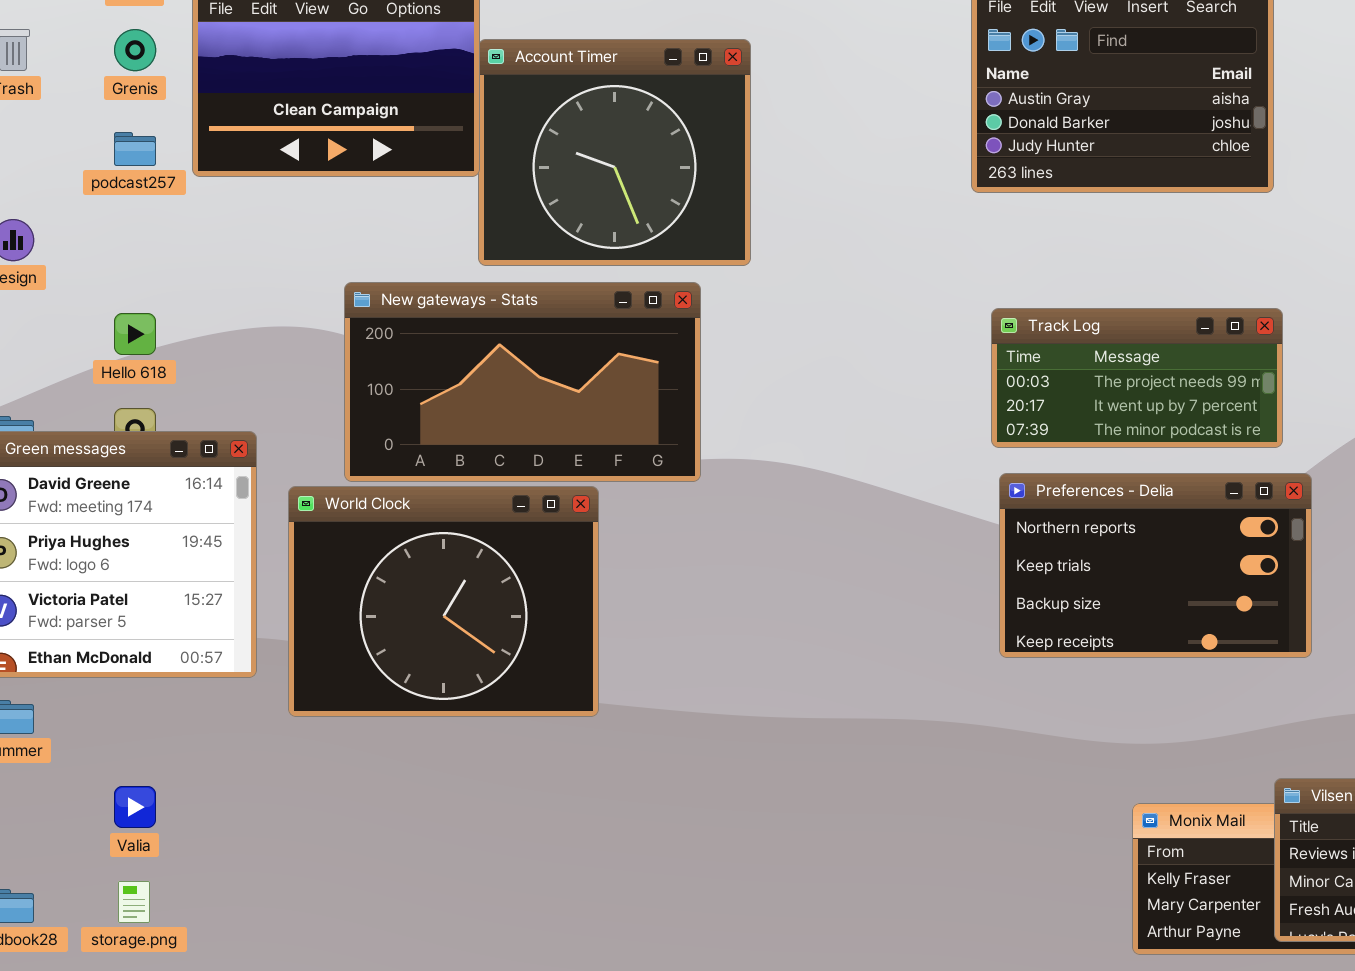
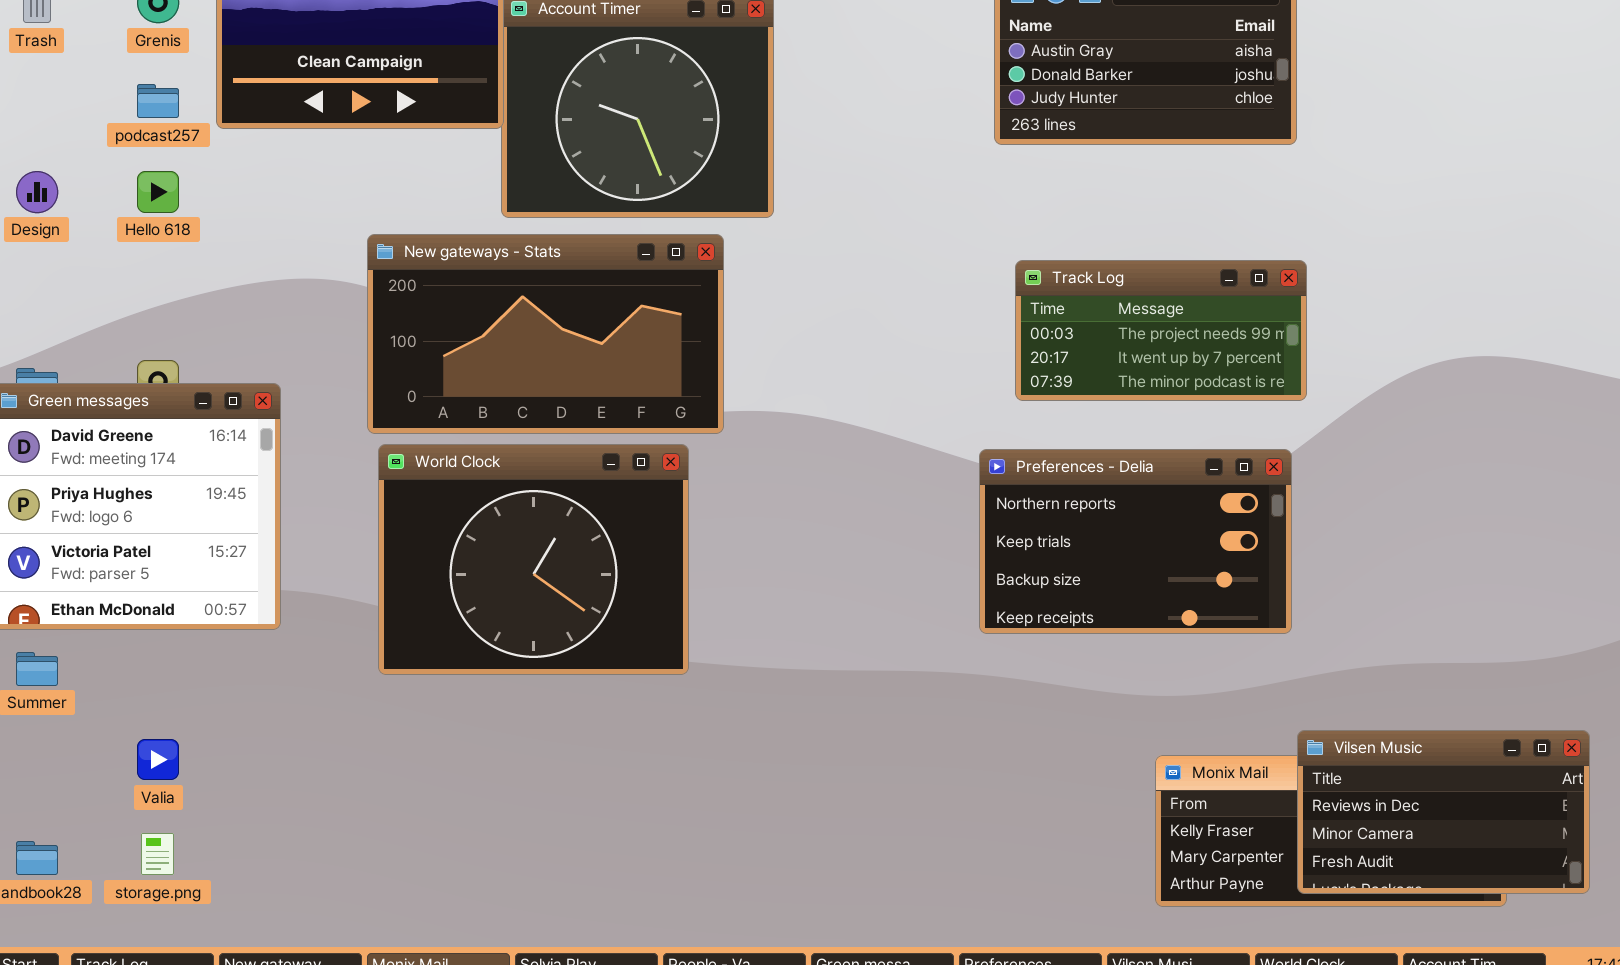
Hello 618: [114,313,156,355] -> [137,171,179,213], moved
Preferences - Delia: [999,473,1312,658] -> [979,449,1292,634], moved
World Clock: [288,486,599,717] -> [378,444,689,675], moved

